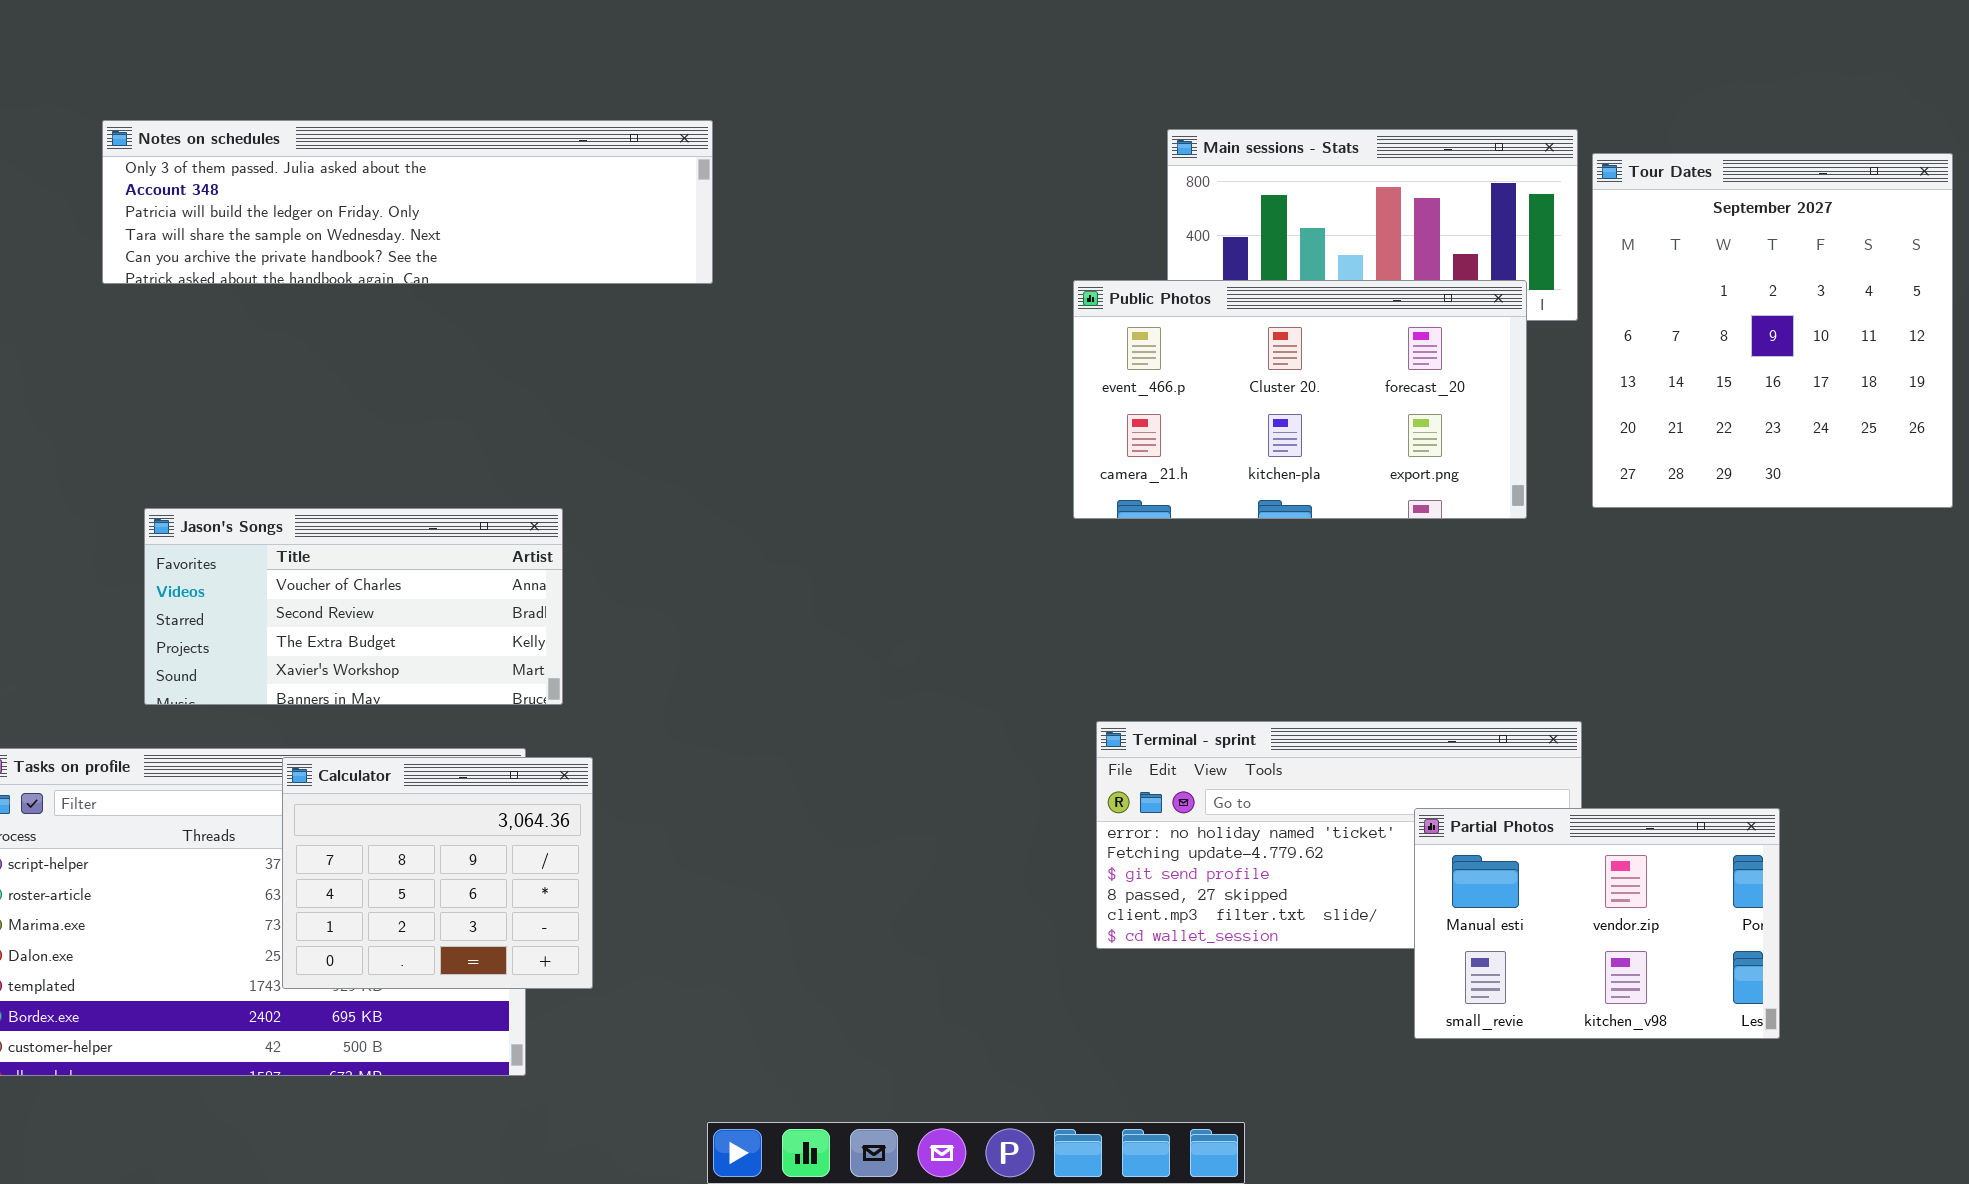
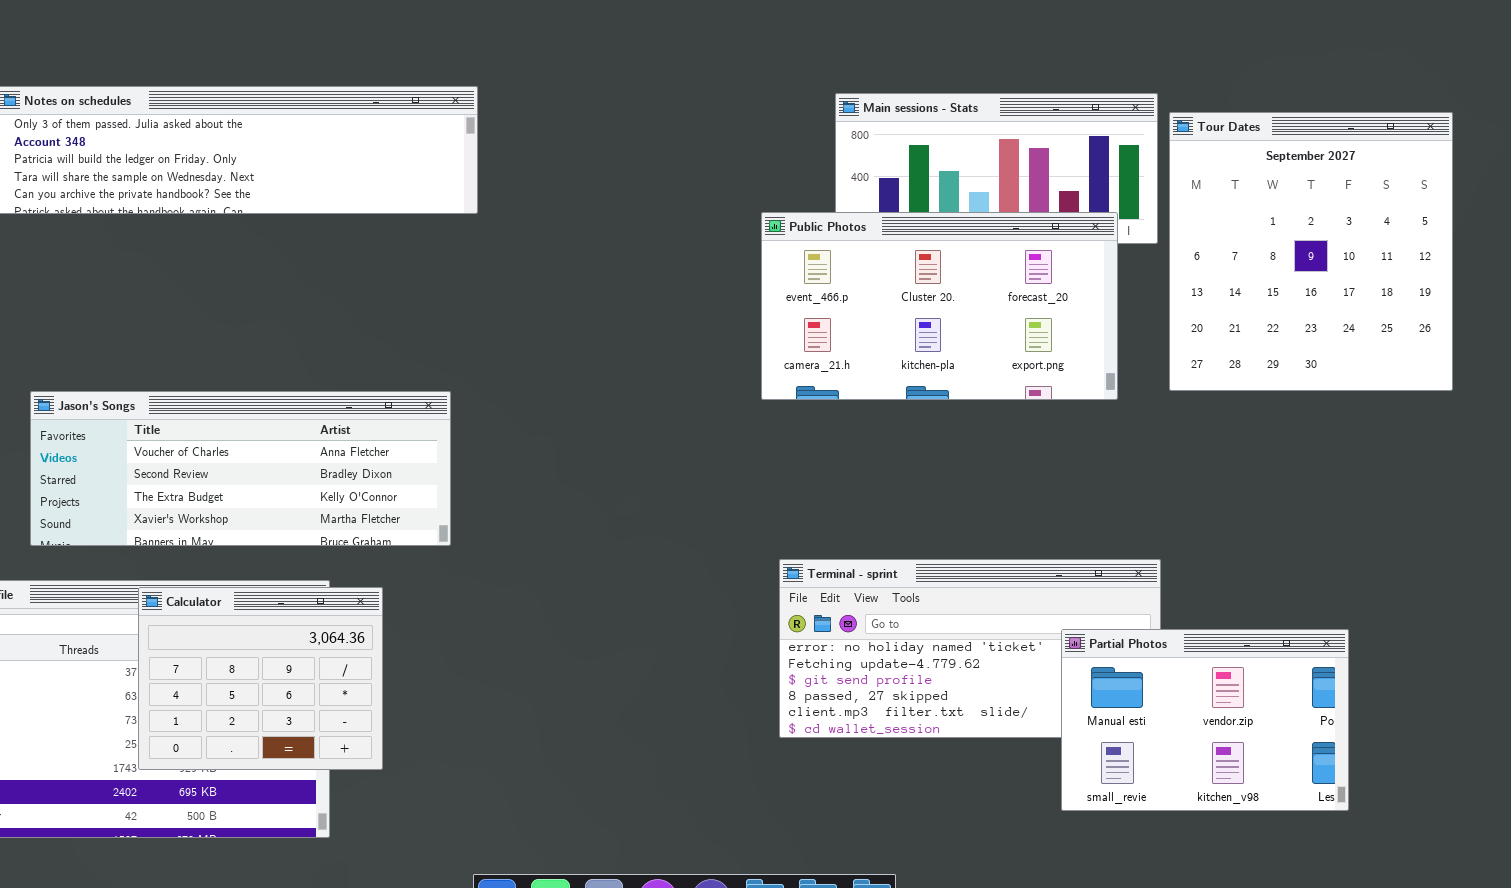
Jason's Songs: [144,508,563,705] -> [30,391,451,546], resized
Partial Photos: [1414,808,1780,1039] -> [1061,629,1349,811], moved

